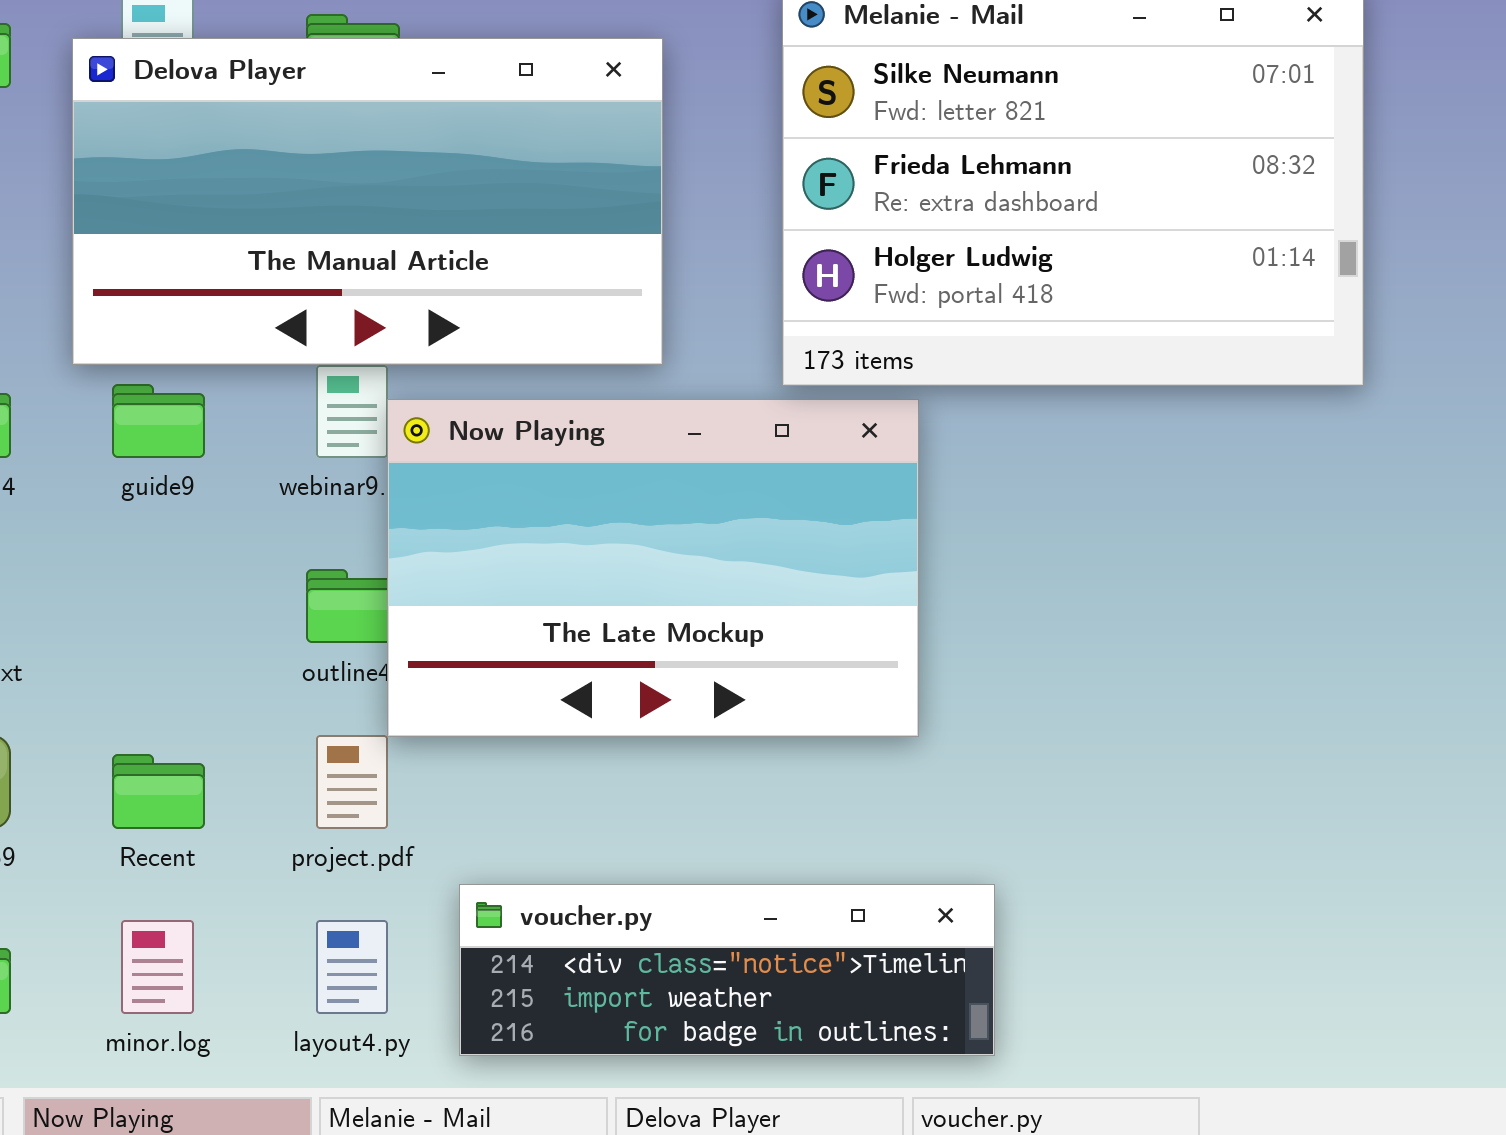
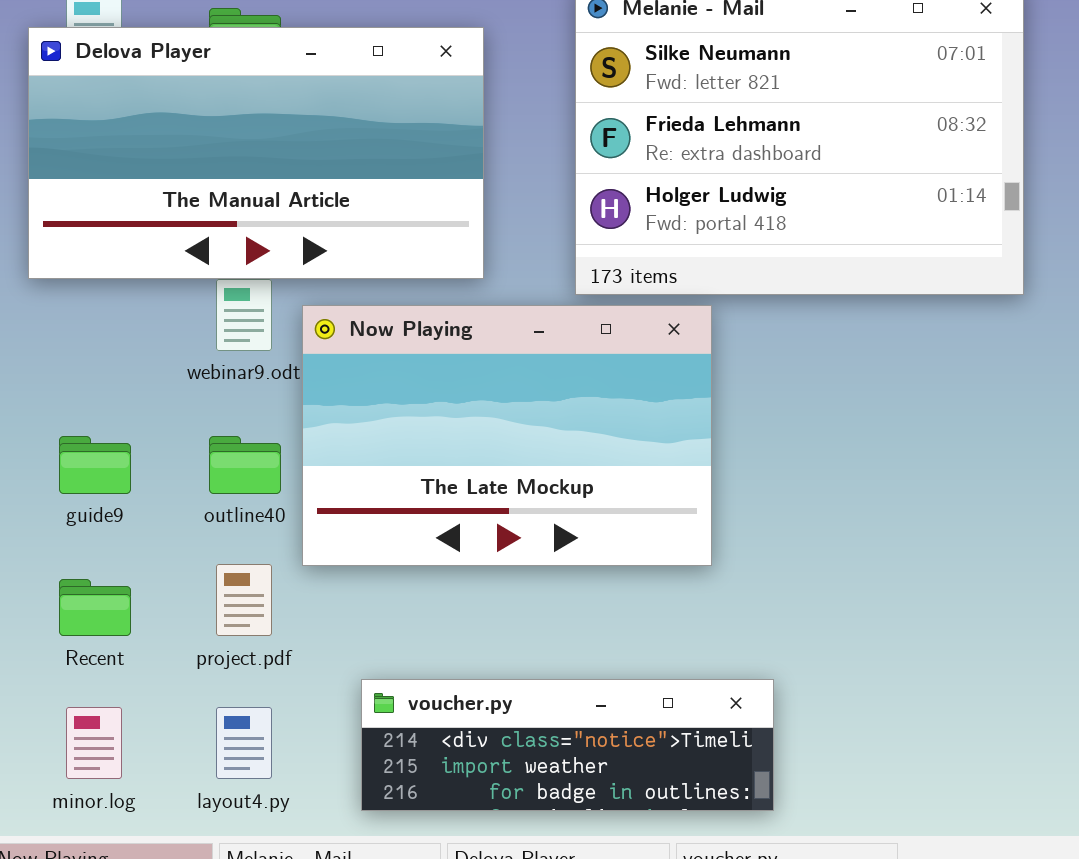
guide9: [112,384,205,458] -> [59,436,131,494], moved
Now Playing: [387,399,919,737] -> [302,305,712,566], moved
voucher.py: [459,884,995,1056] -> [361,679,774,811], moved

